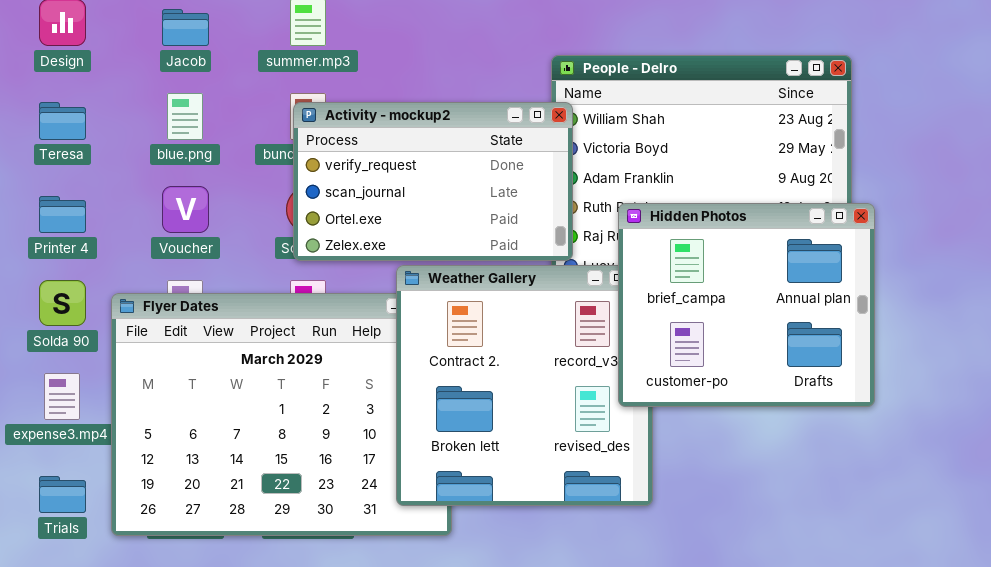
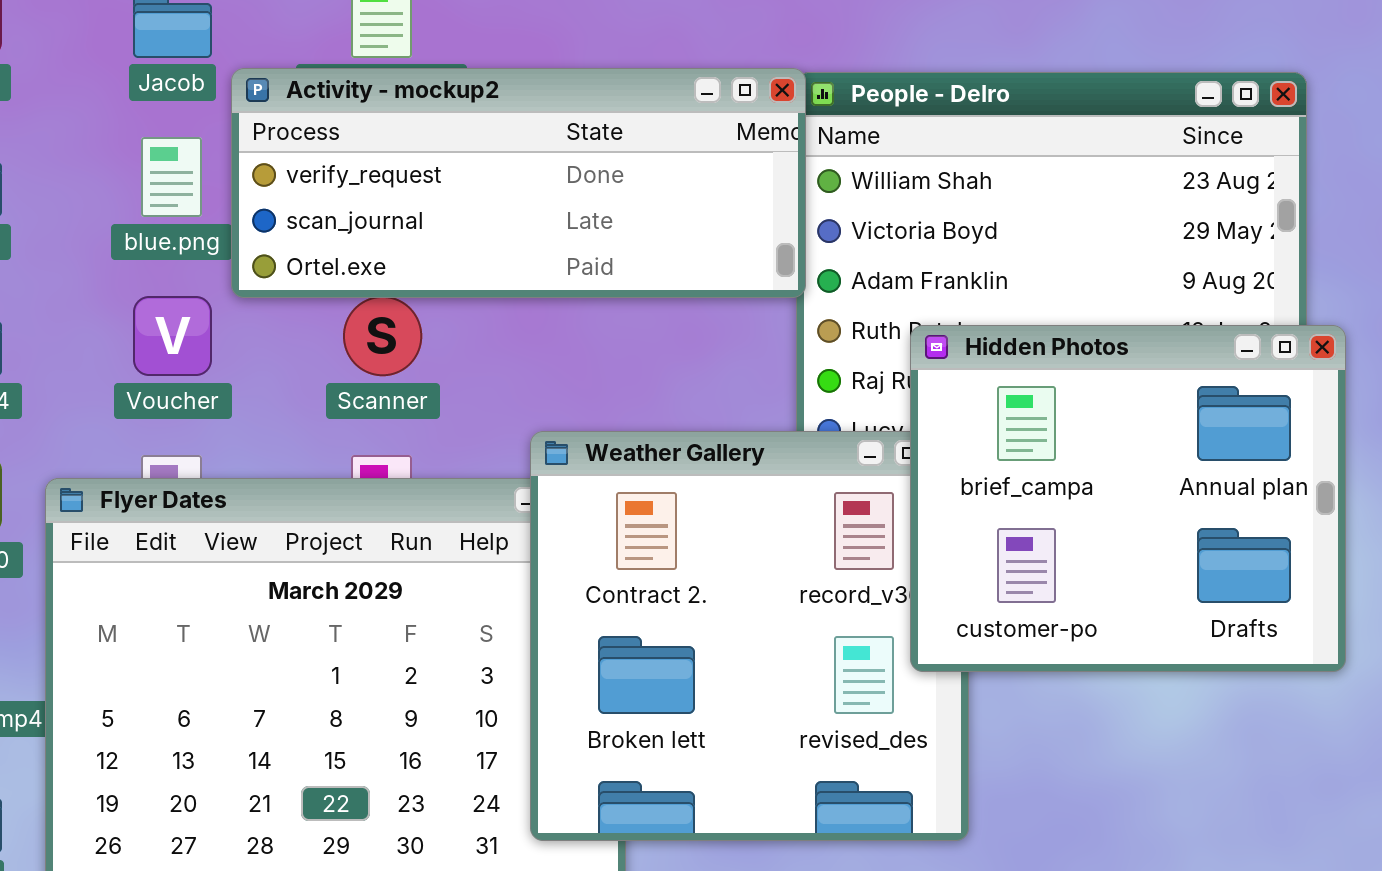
Activity - mockup2: [293,102,573,261] -> [231,68,806,298], moved, resized

